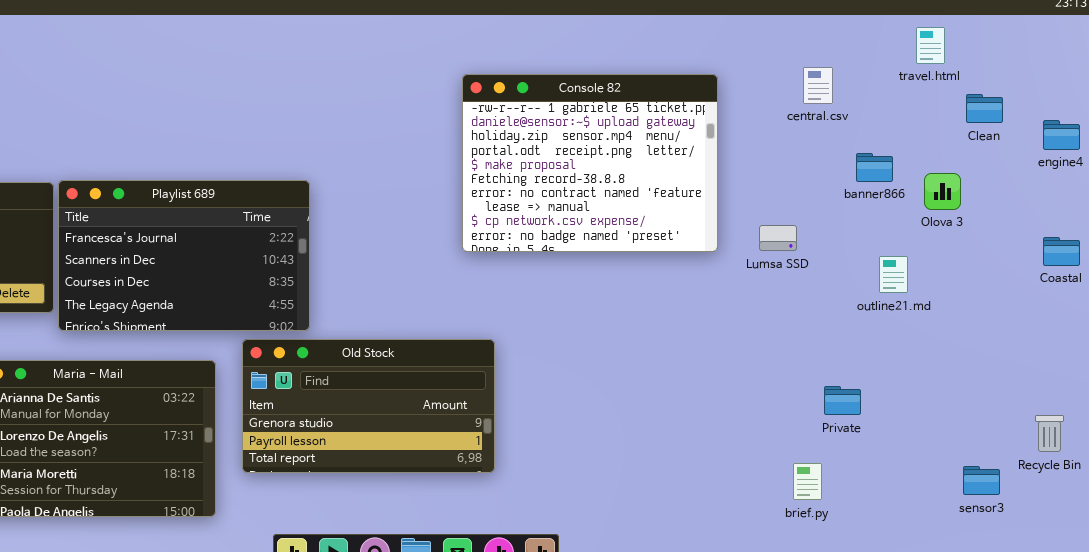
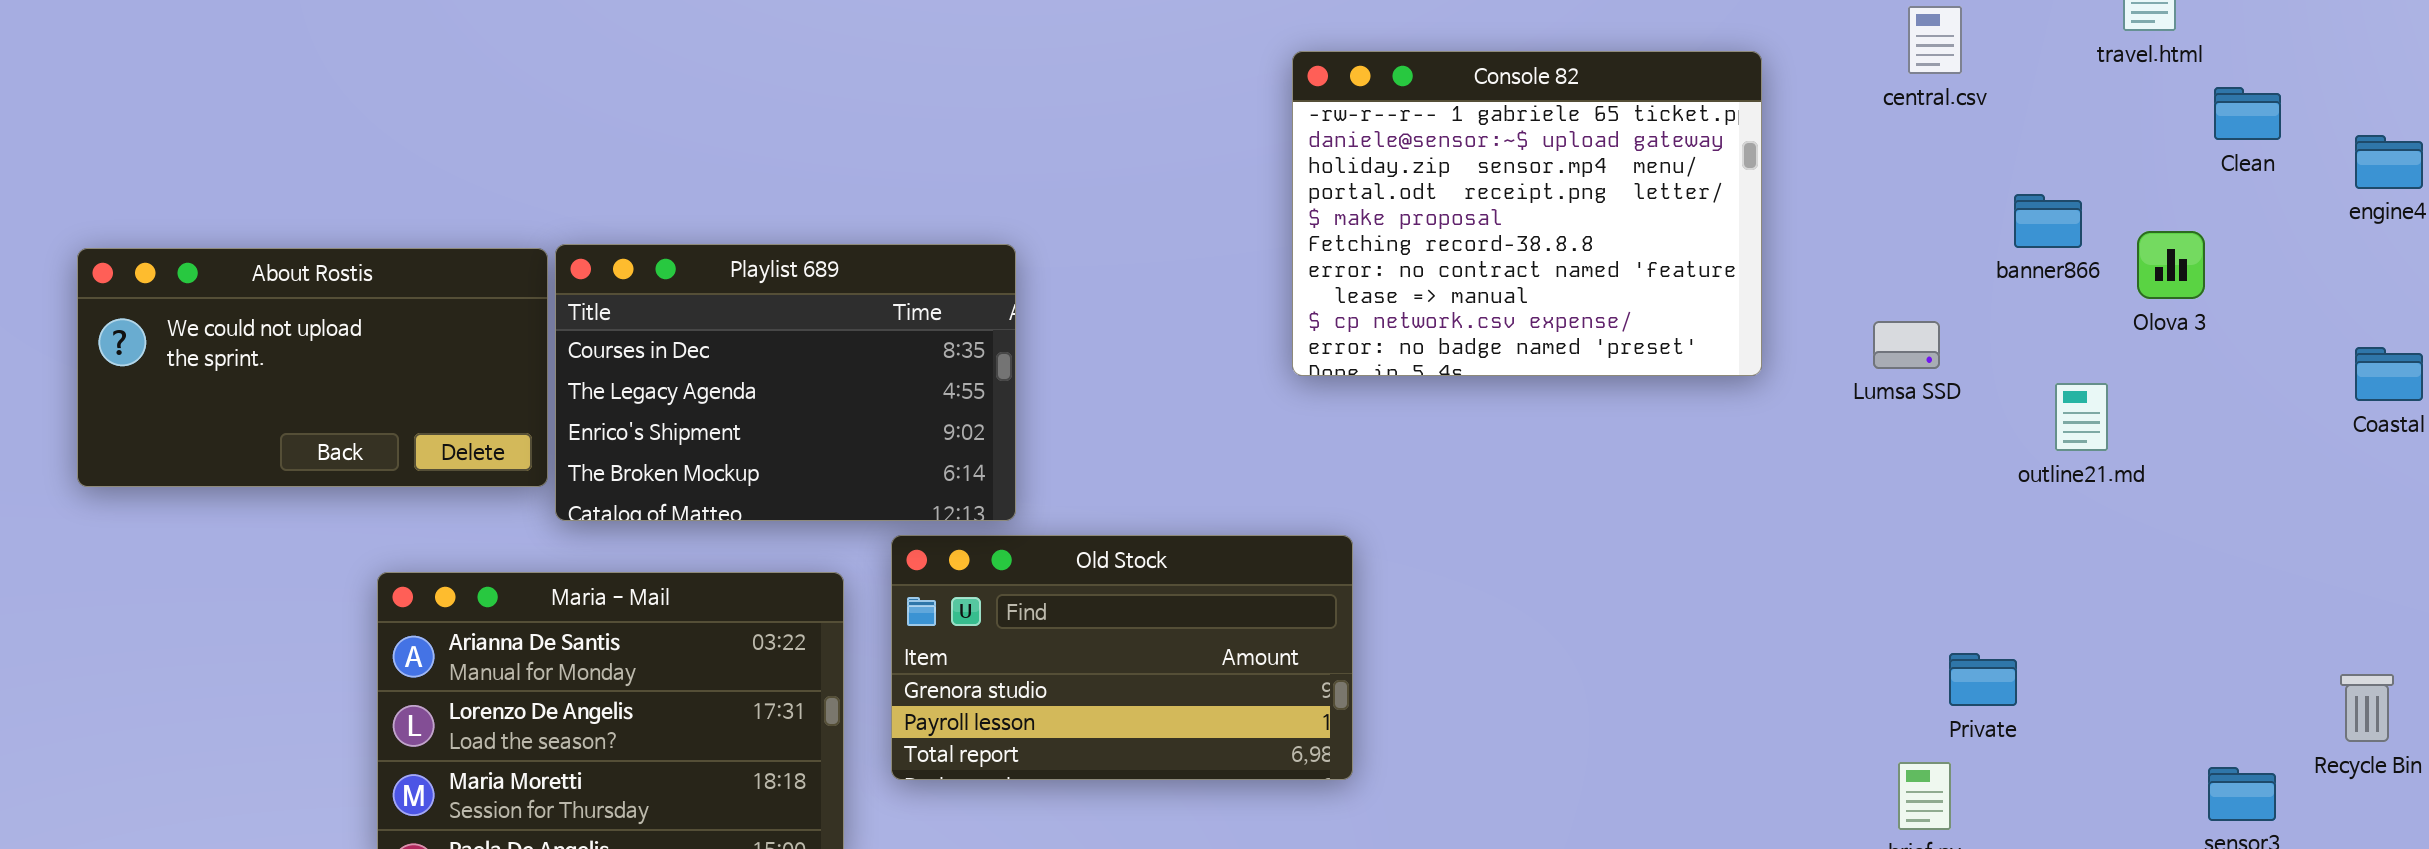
central.csv: [803,67,833,104] -> [1908,6,1962,74], moved
Playlist 689: [58,180,310,331] -> [555,244,1016,521], scrolled down 2 rows
Lumsa SSD: [759,225,797,251] -> [1873,321,1940,369], moved
Private: [824,386,861,415] -> [1949,653,2017,706], moved

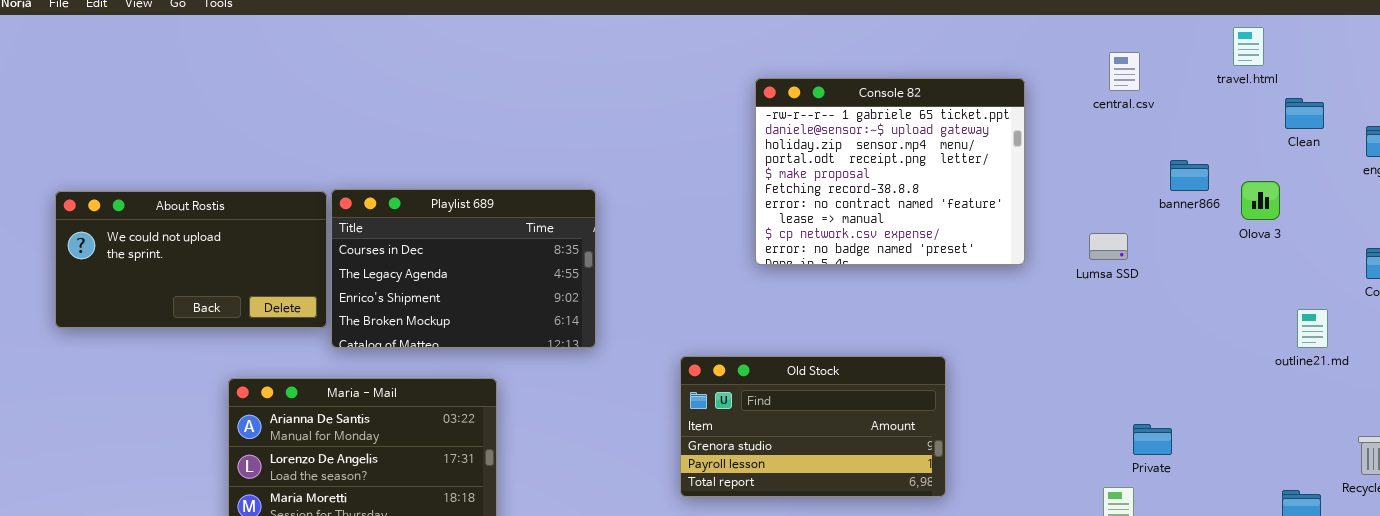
outline21.md: [2055,383,2108,451] -> [1297,309,1328,348], moved
Old Stock: [891,535,1353,780] -> [680,356,946,497], moved

